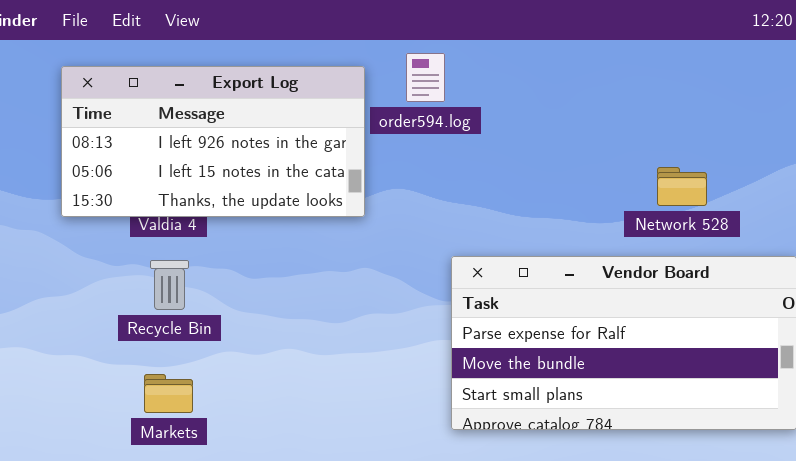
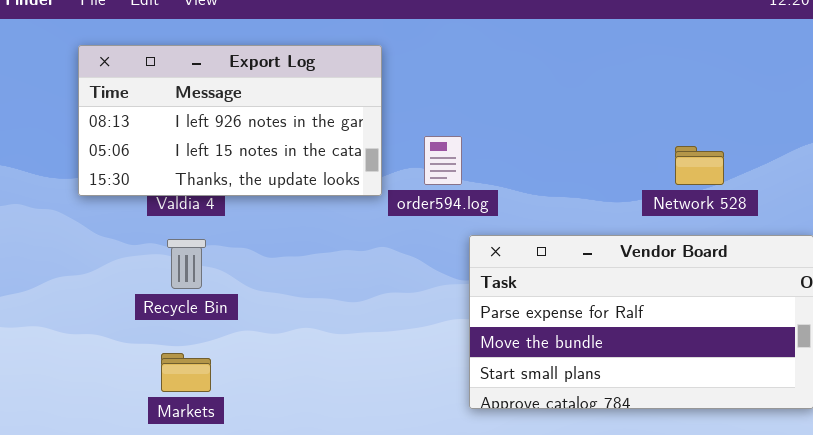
order594.log: [406,53,445,102] -> [424,136,462,185], moved

